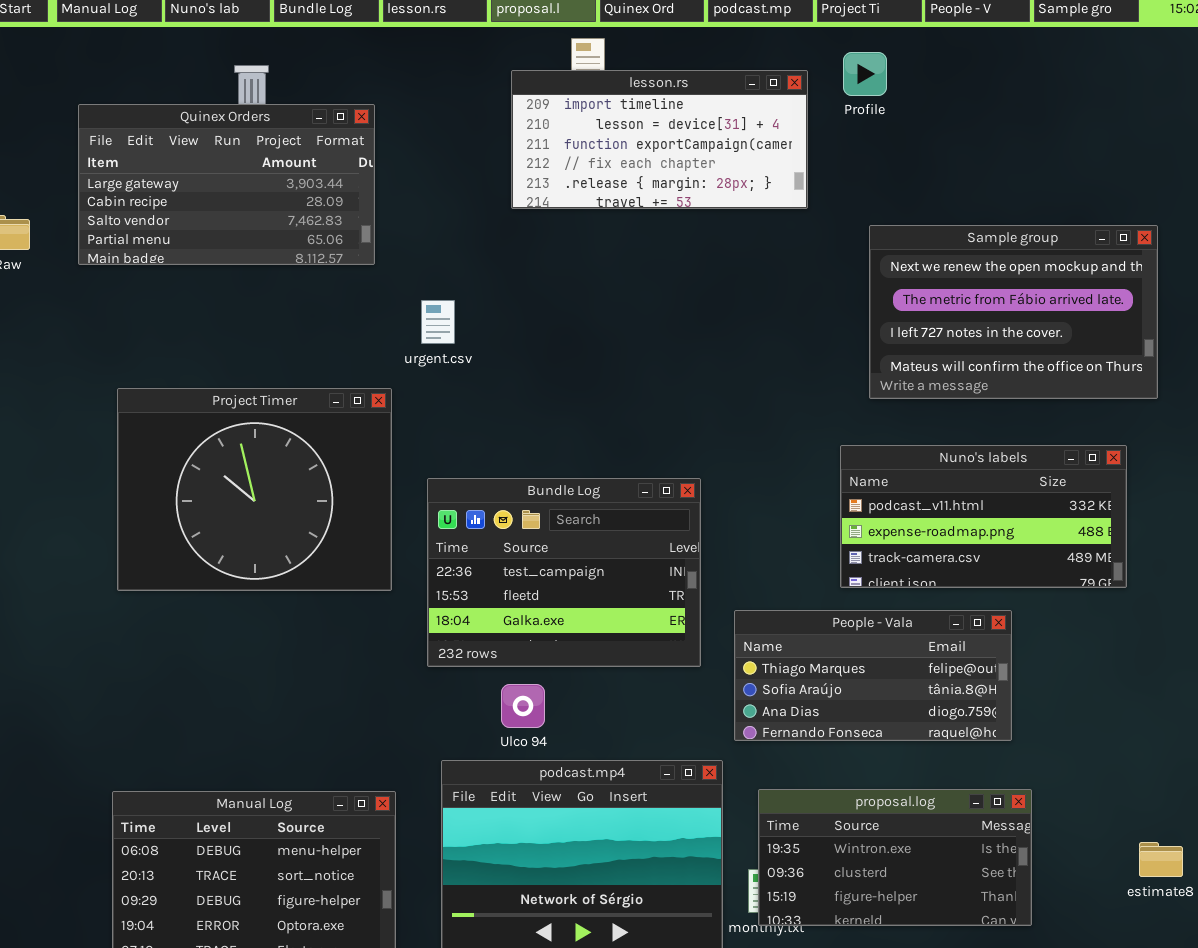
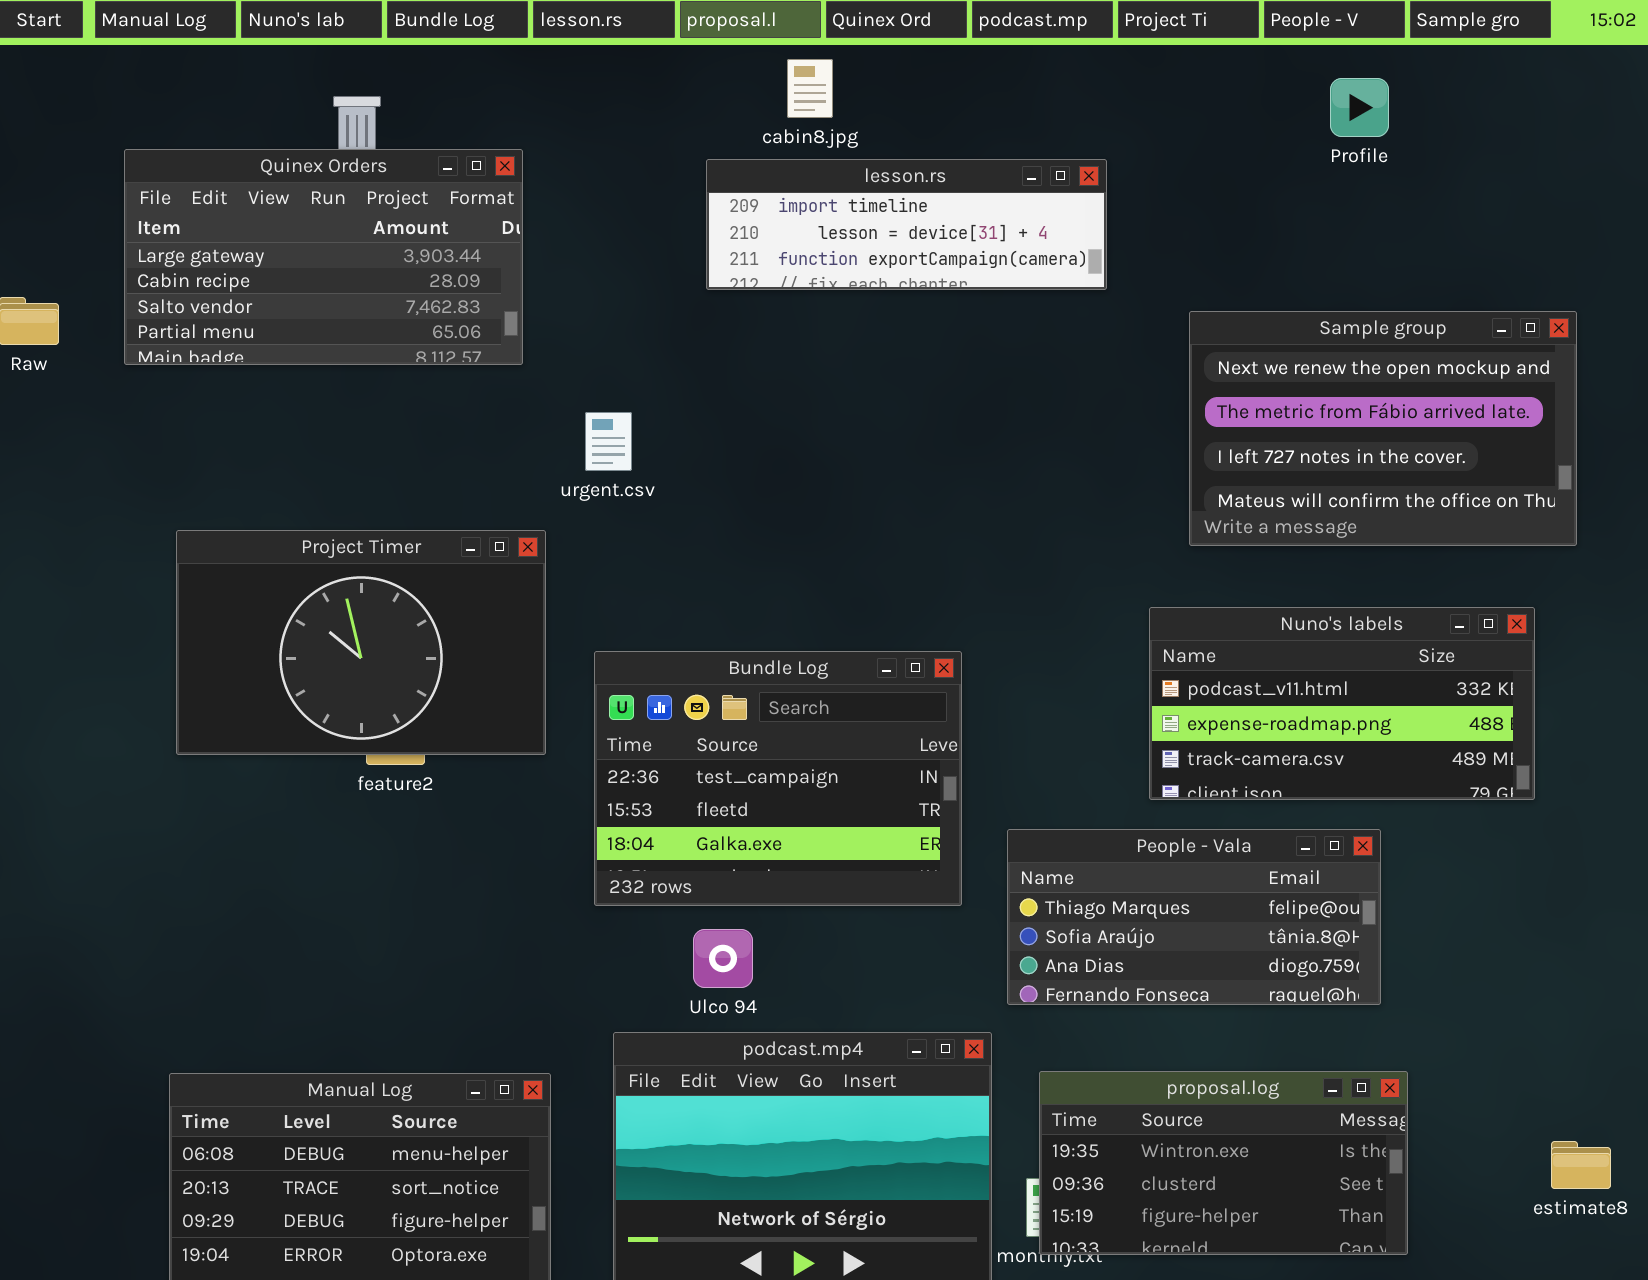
Profile: [843,52,887,96] -> [1330,78,1389,137], moved
lesson.rs: [511,70,808,209] -> [706,159,1107,290], resized
Project Timer: [117,388,392,591] -> [176,530,546,755], resized

